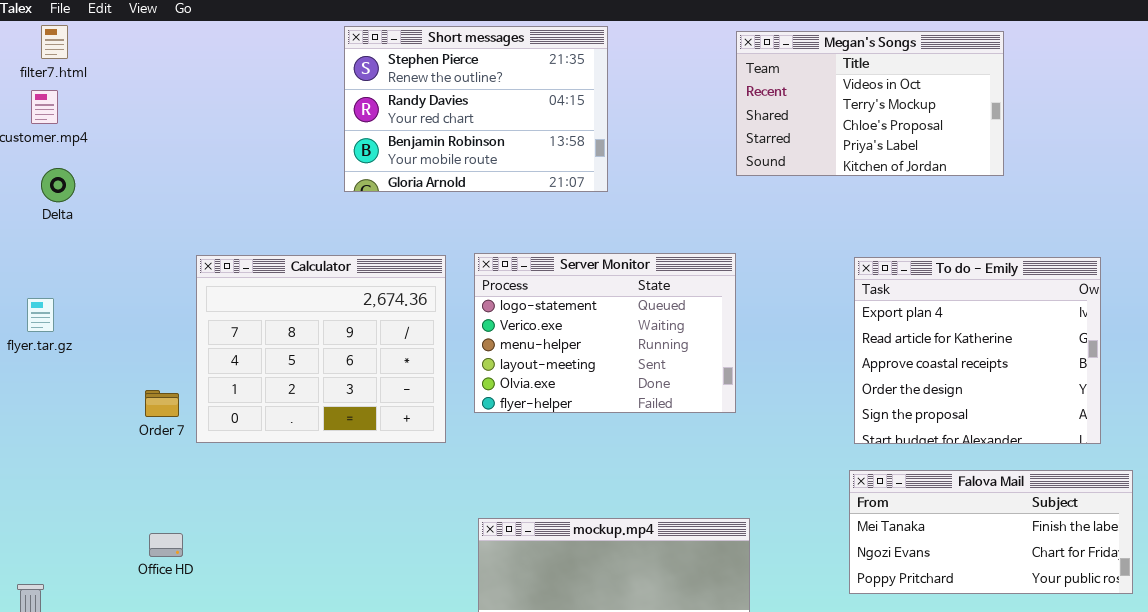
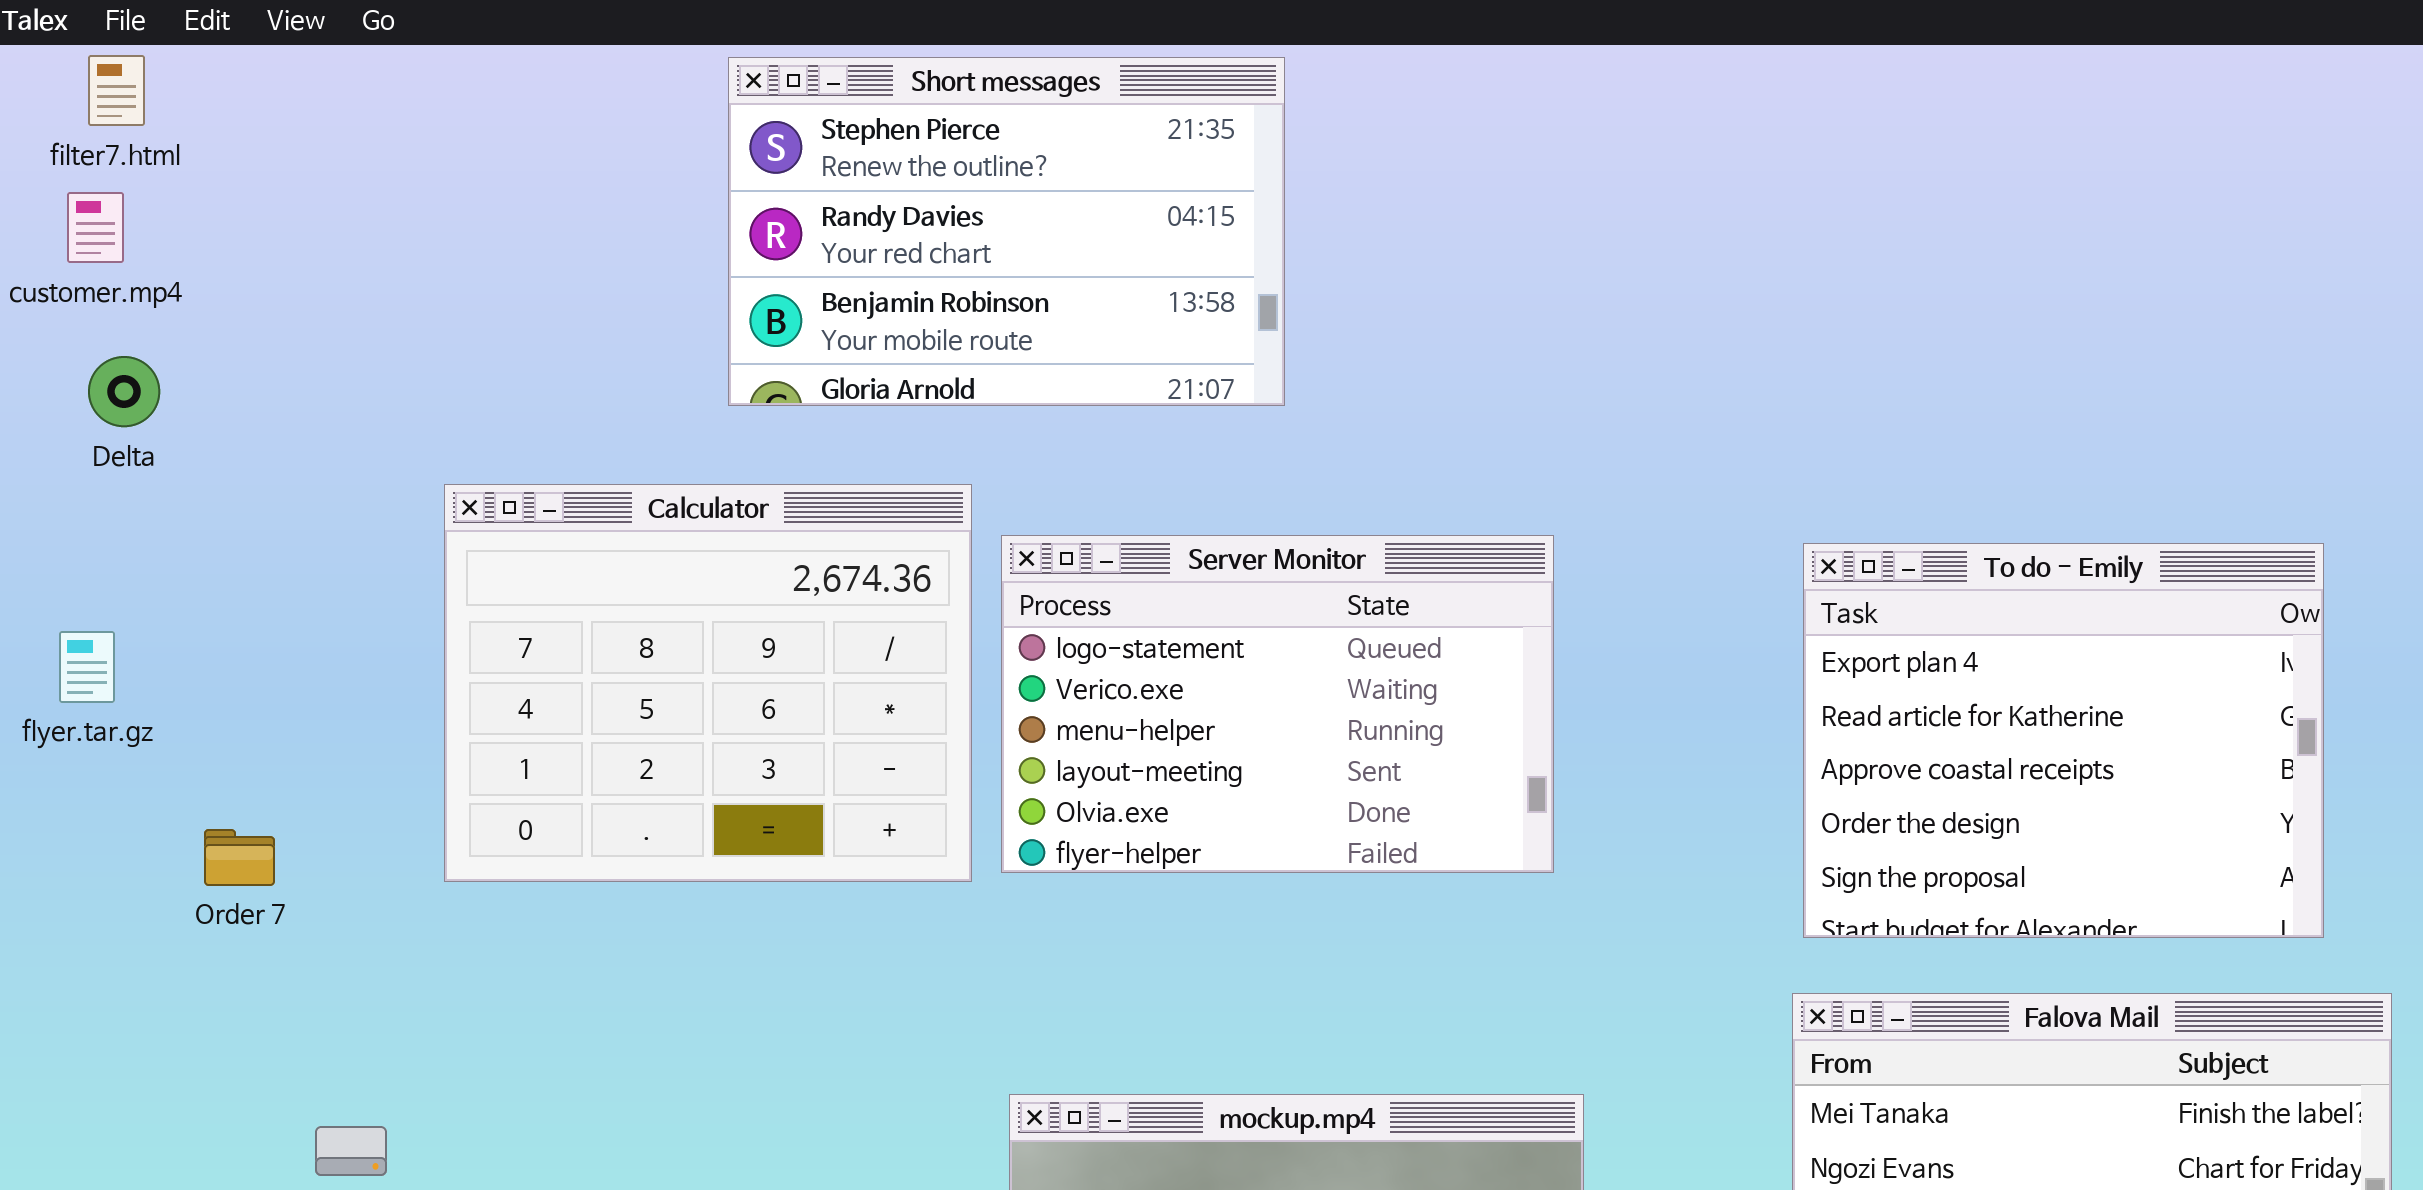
Megan's Songs: [736,31,1004,176] -> none, closed
Calculator: [196,255,446,443] -> [444,484,972,882], moved
Order 7: [145,390,179,417] -> [204,829,275,886], moved

